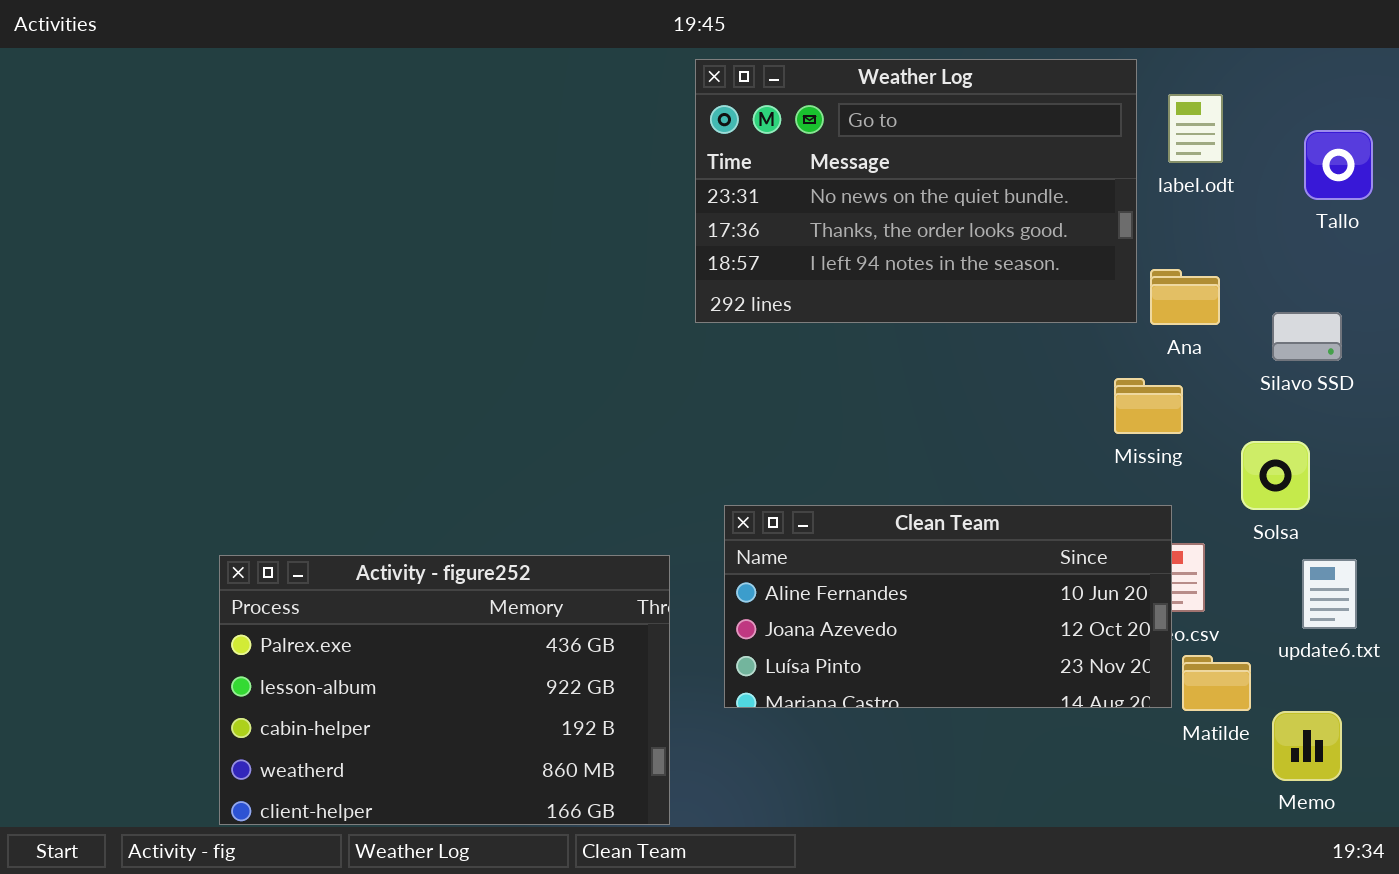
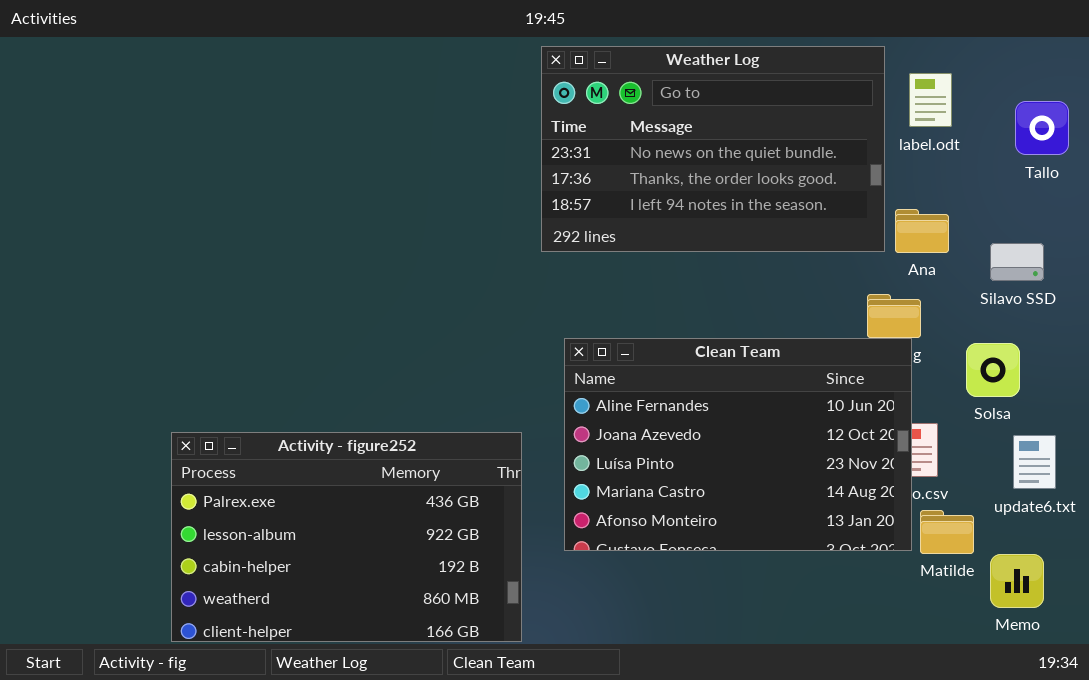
Clean Team: [724,505,1172,708] -> [564,338,912,551], resized

